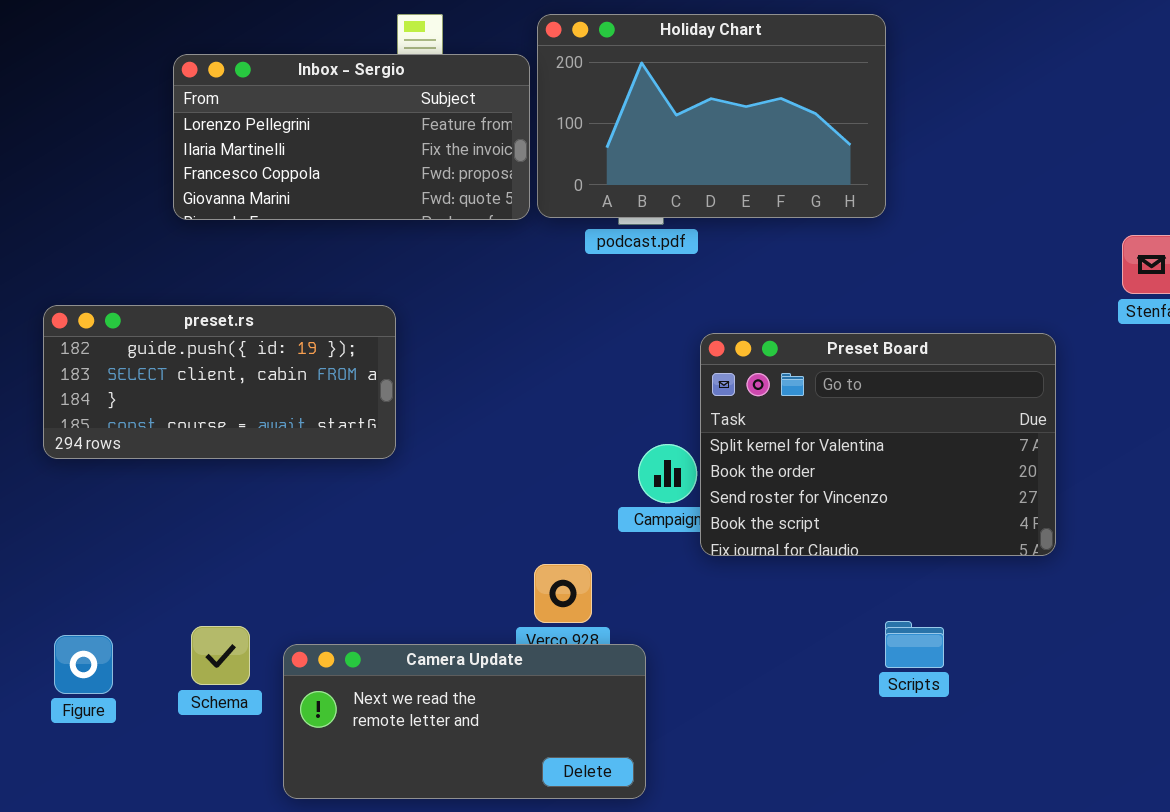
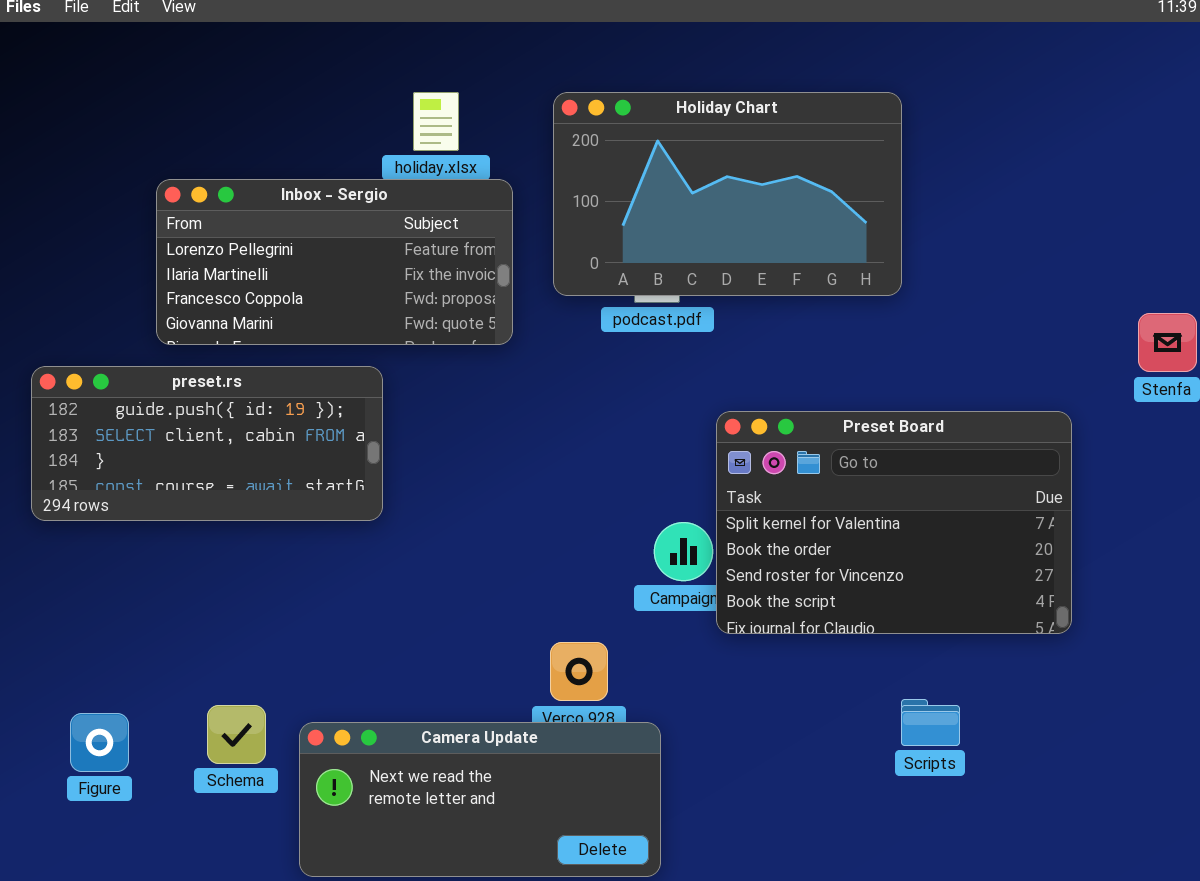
Inbox - Sergio: [173,54,530,220] -> [156,179,513,345], moved
preset.rs: [43,305,396,459] -> [31,366,383,521], moved

